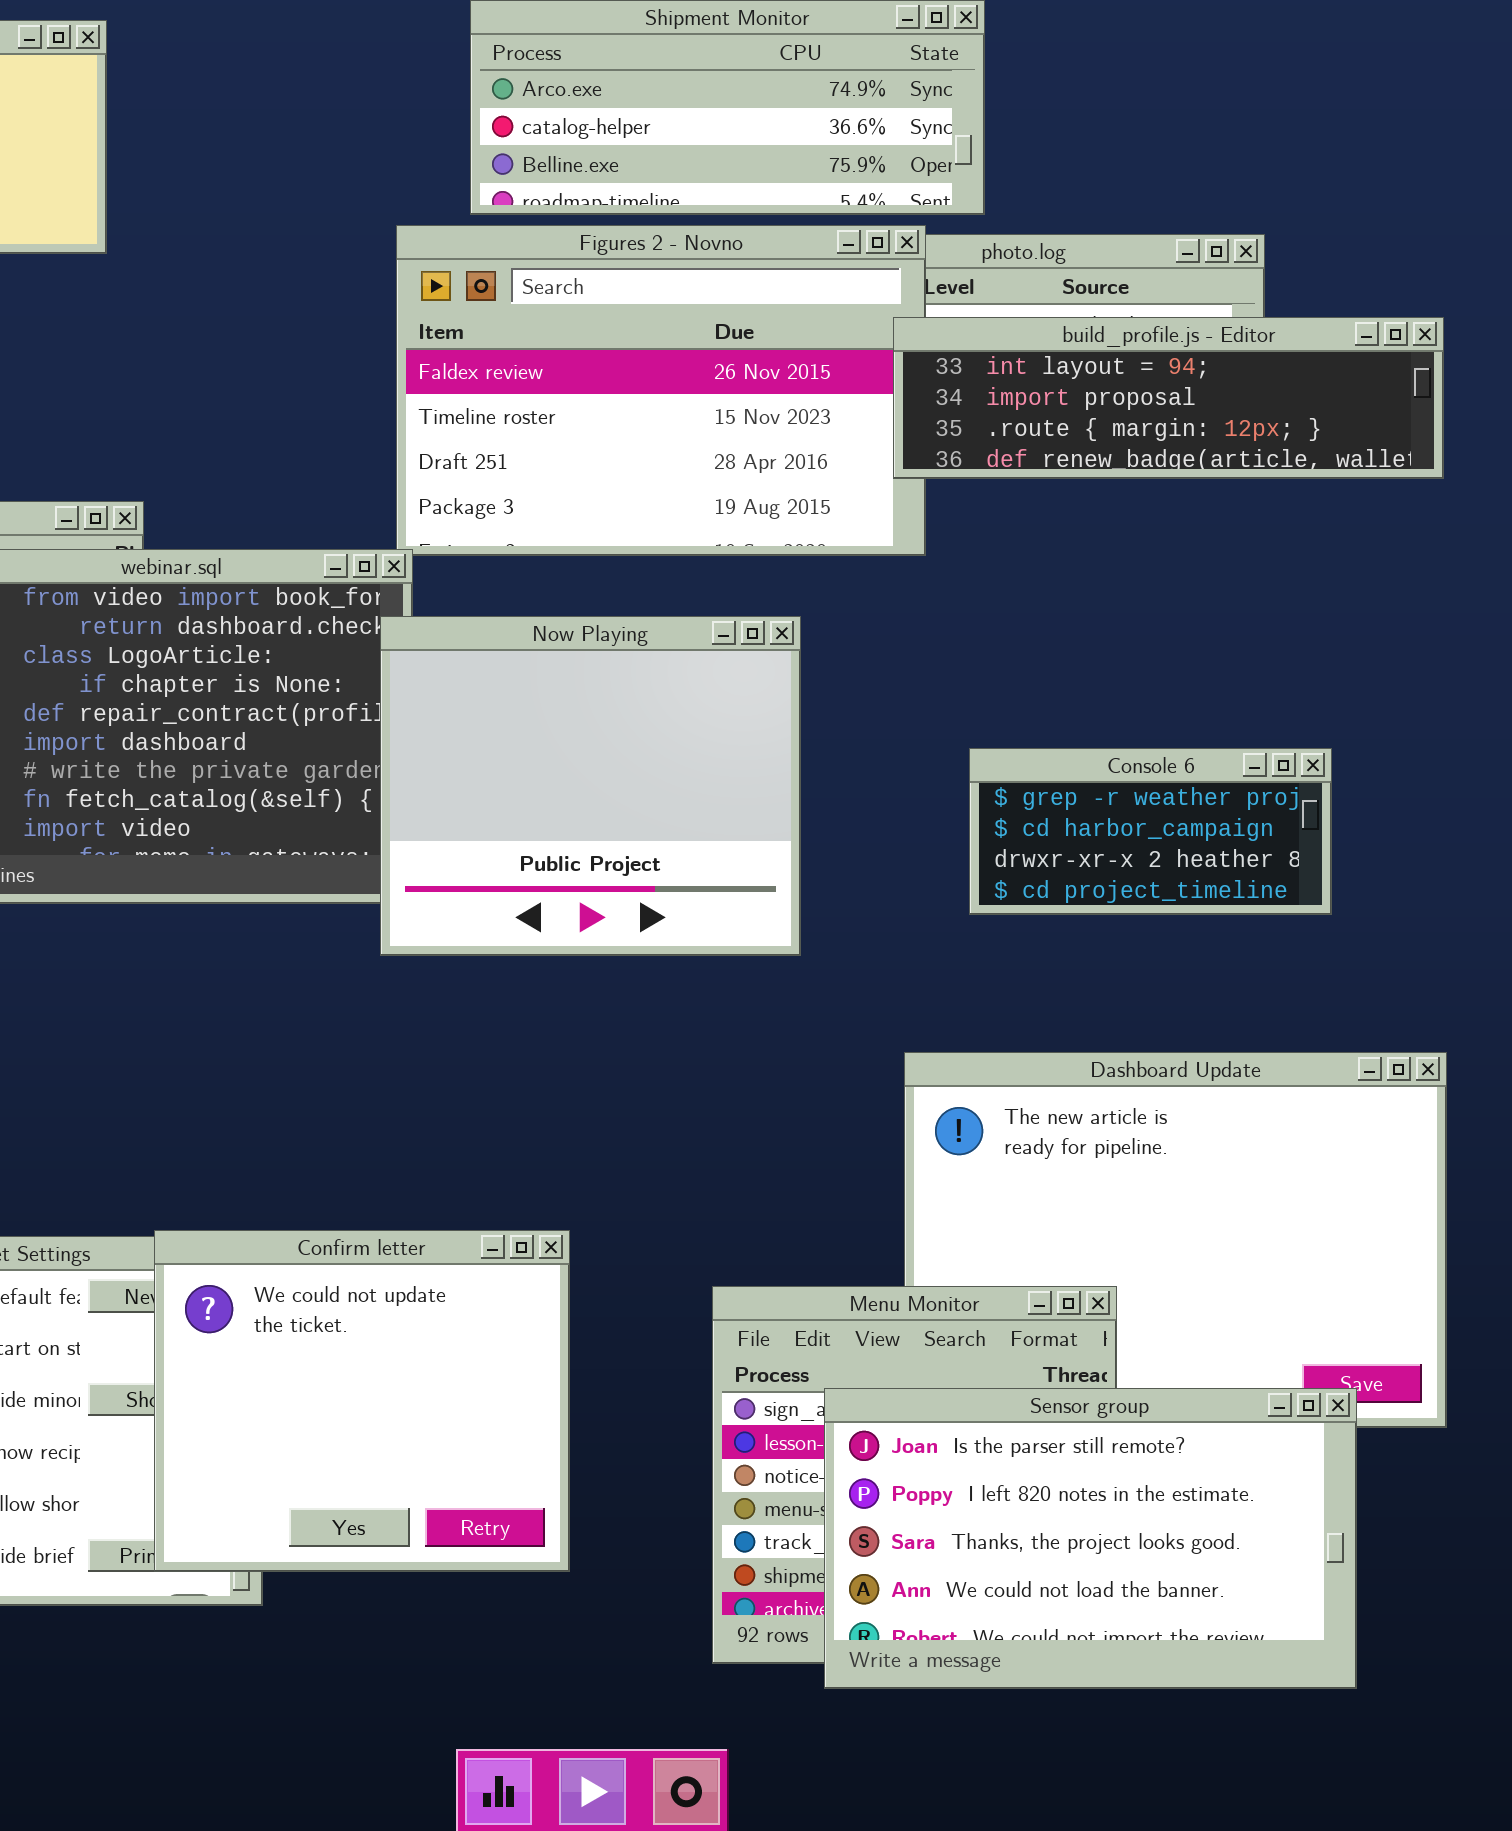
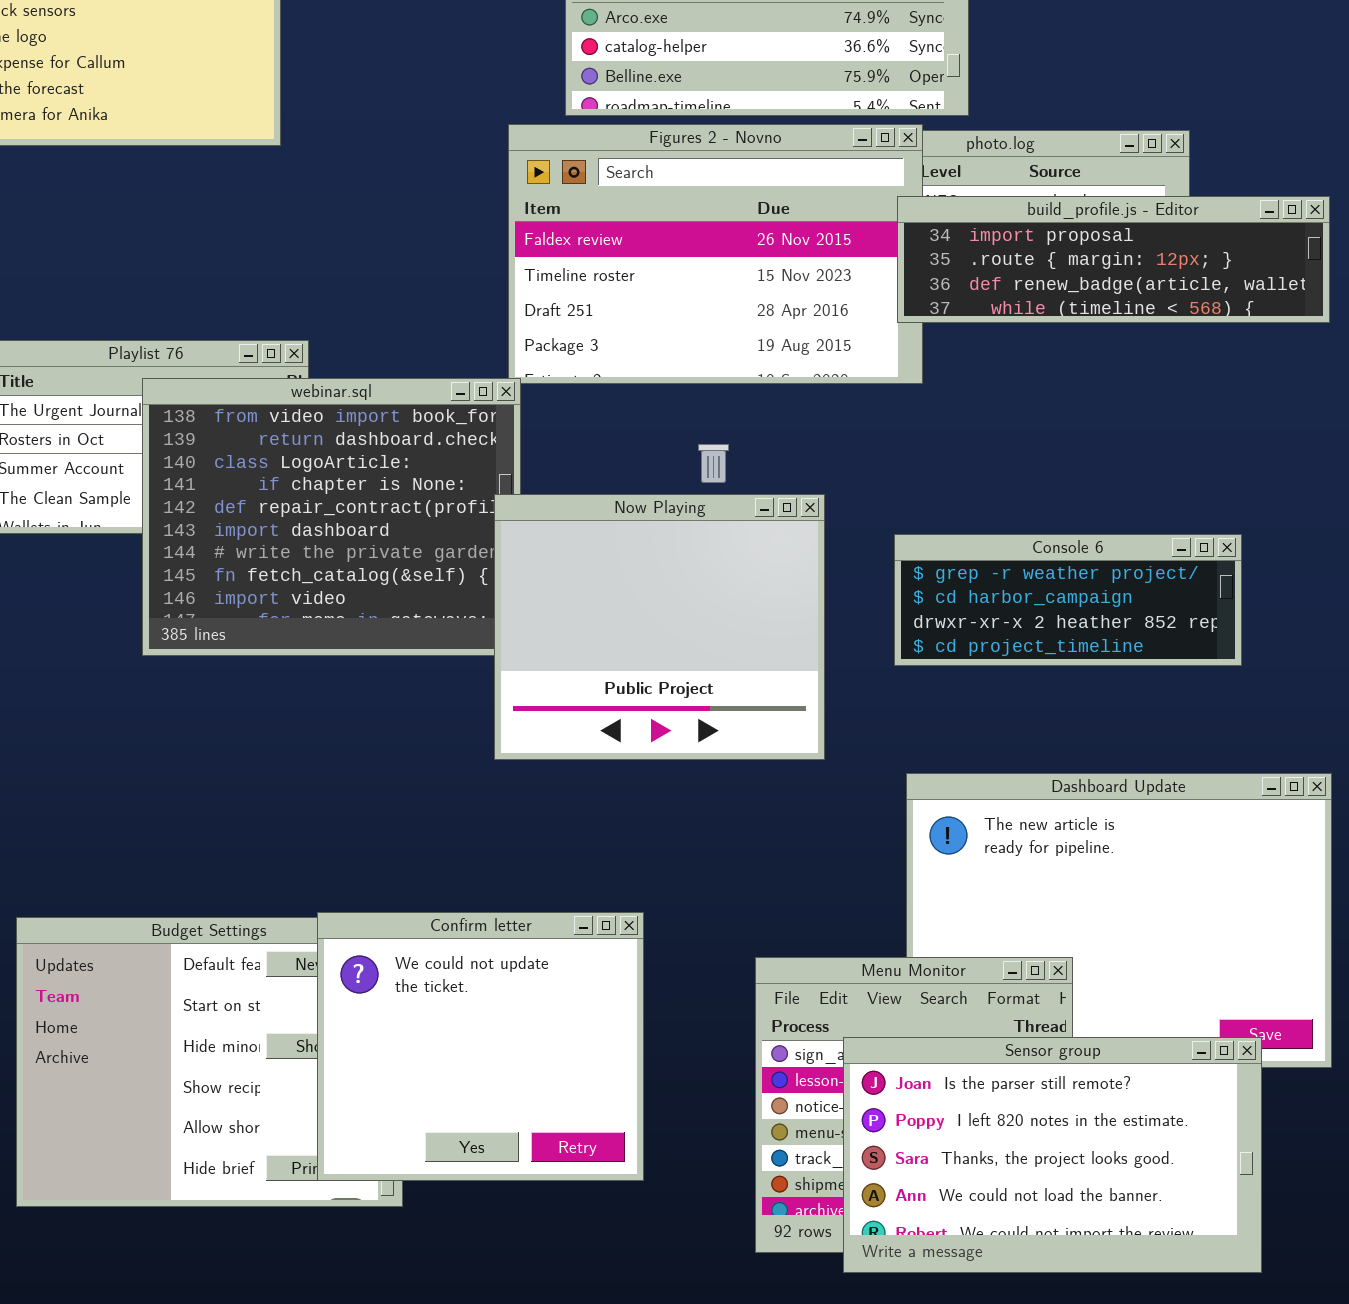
build_profile.js - Editor: [893,317,1444,479] -> [897,196,1330,323], scrolled down 1 row
Now Playing: [380,616,801,956] -> [494,494,825,760], moved
Console 6: [969,748,1332,915] -> [894,534,1242,666], resized

